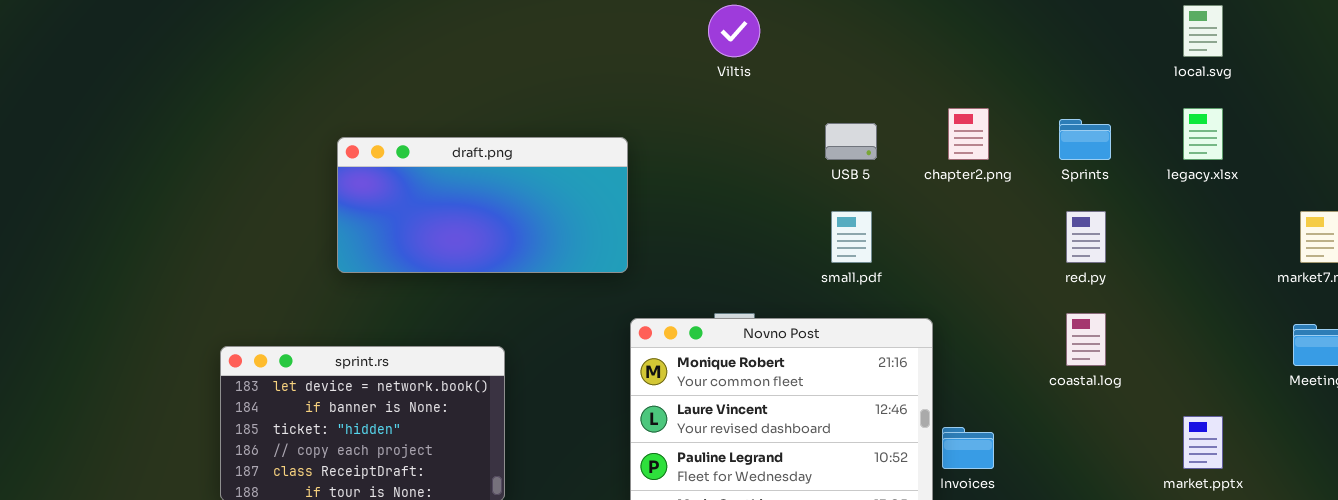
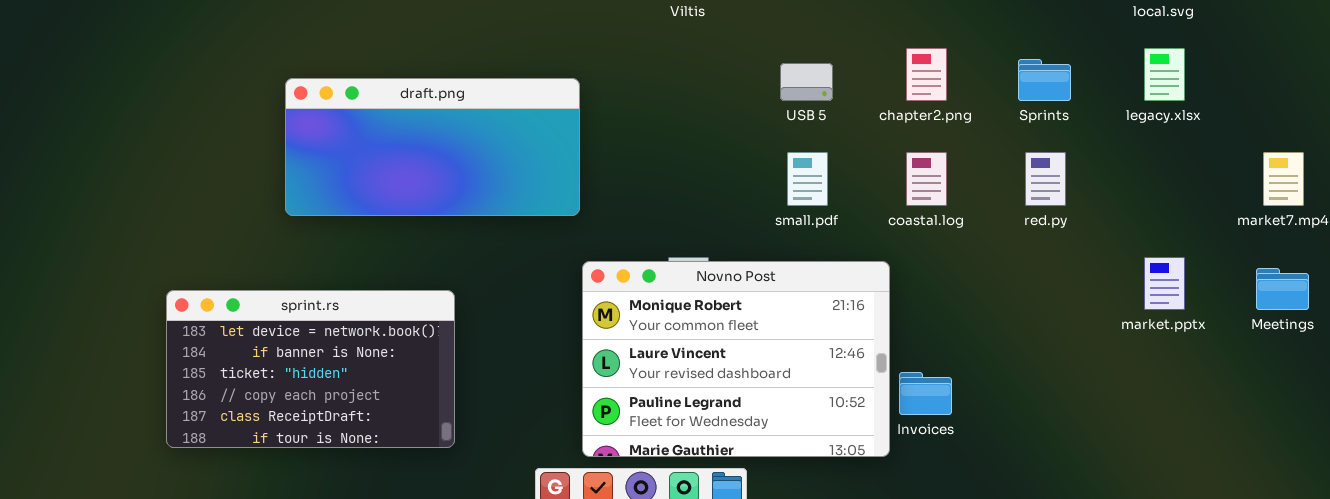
coastal.log: [1066,313,1106,366] -> [906,152,947,206], moved
market.pptx: [1183,416,1223,469] -> [1144,257,1185,310], moved

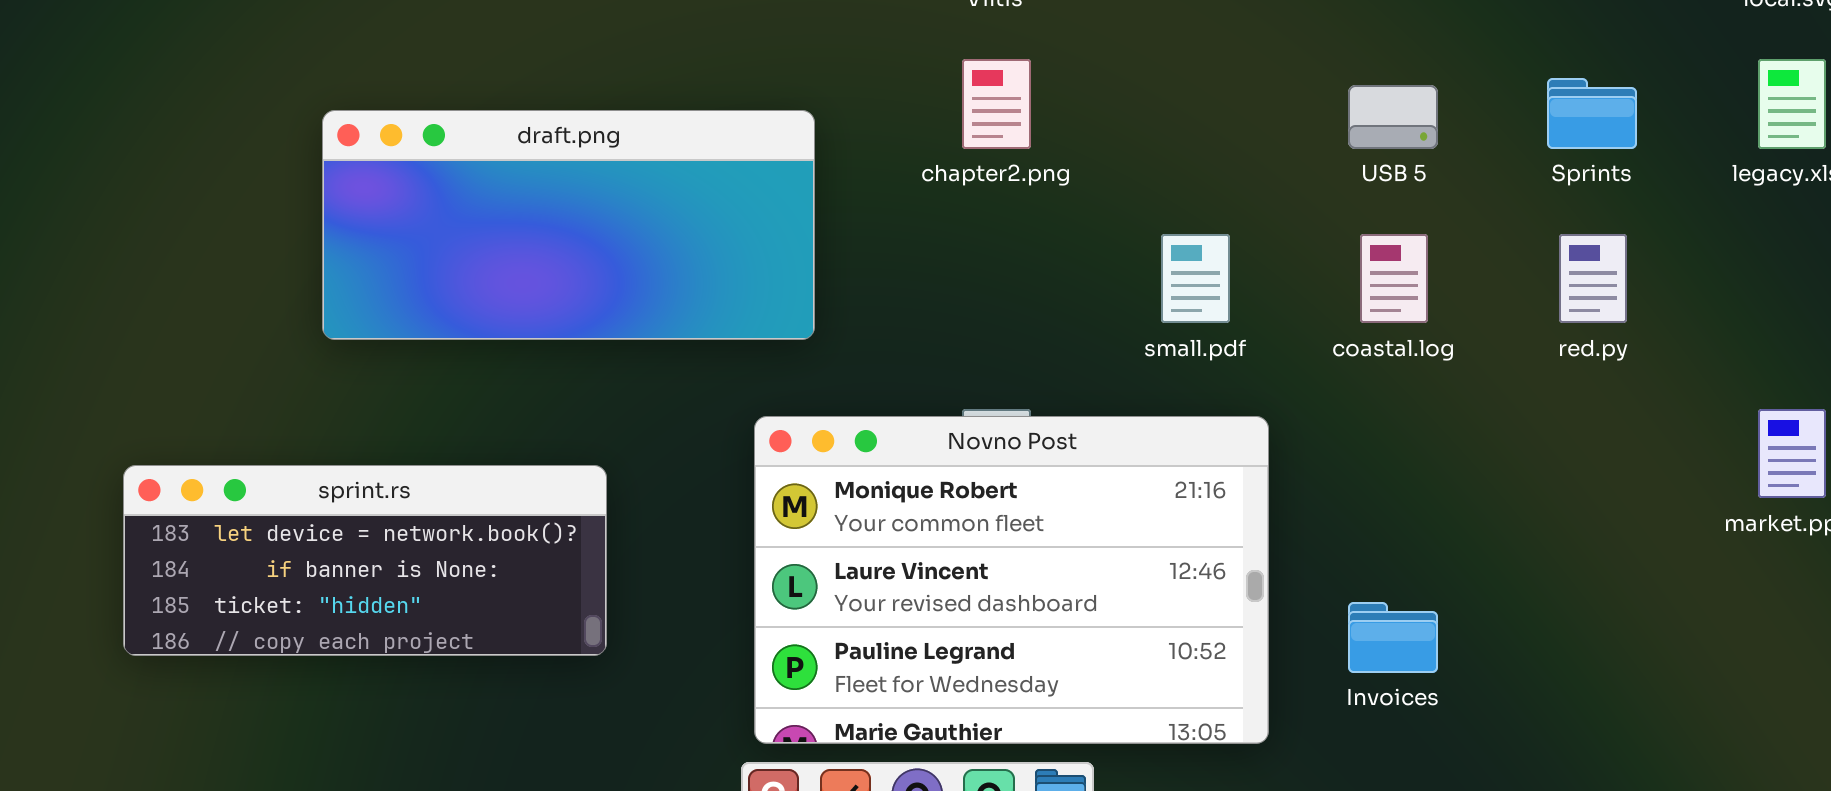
chapter2.png: [906,48,947,101] -> [962,59,1031,149], moved
USB 5: [780,63,833,101] -> [1348,85,1438,149], moved
Novno Post: [582,261,890,457] -> [754,416,1269,744], moved
sprint.rs: [166,290,455,448] -> [123,465,607,656], resized

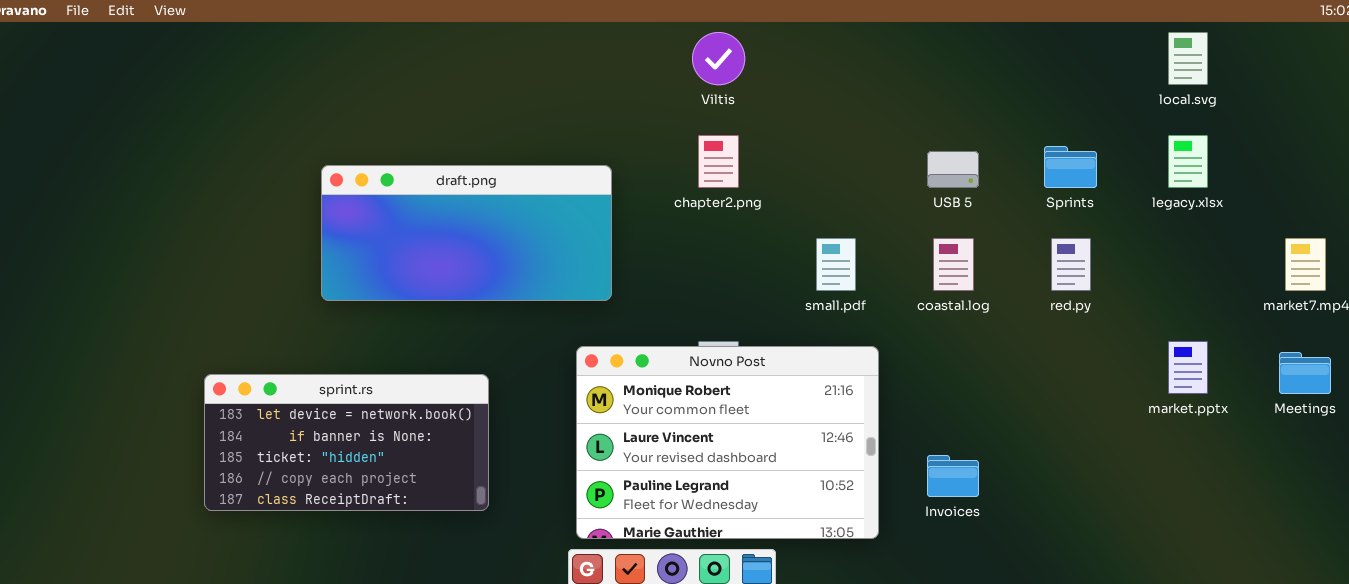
sprint.rs: [123,465,607,656] -> [204,374,489,511], resized

